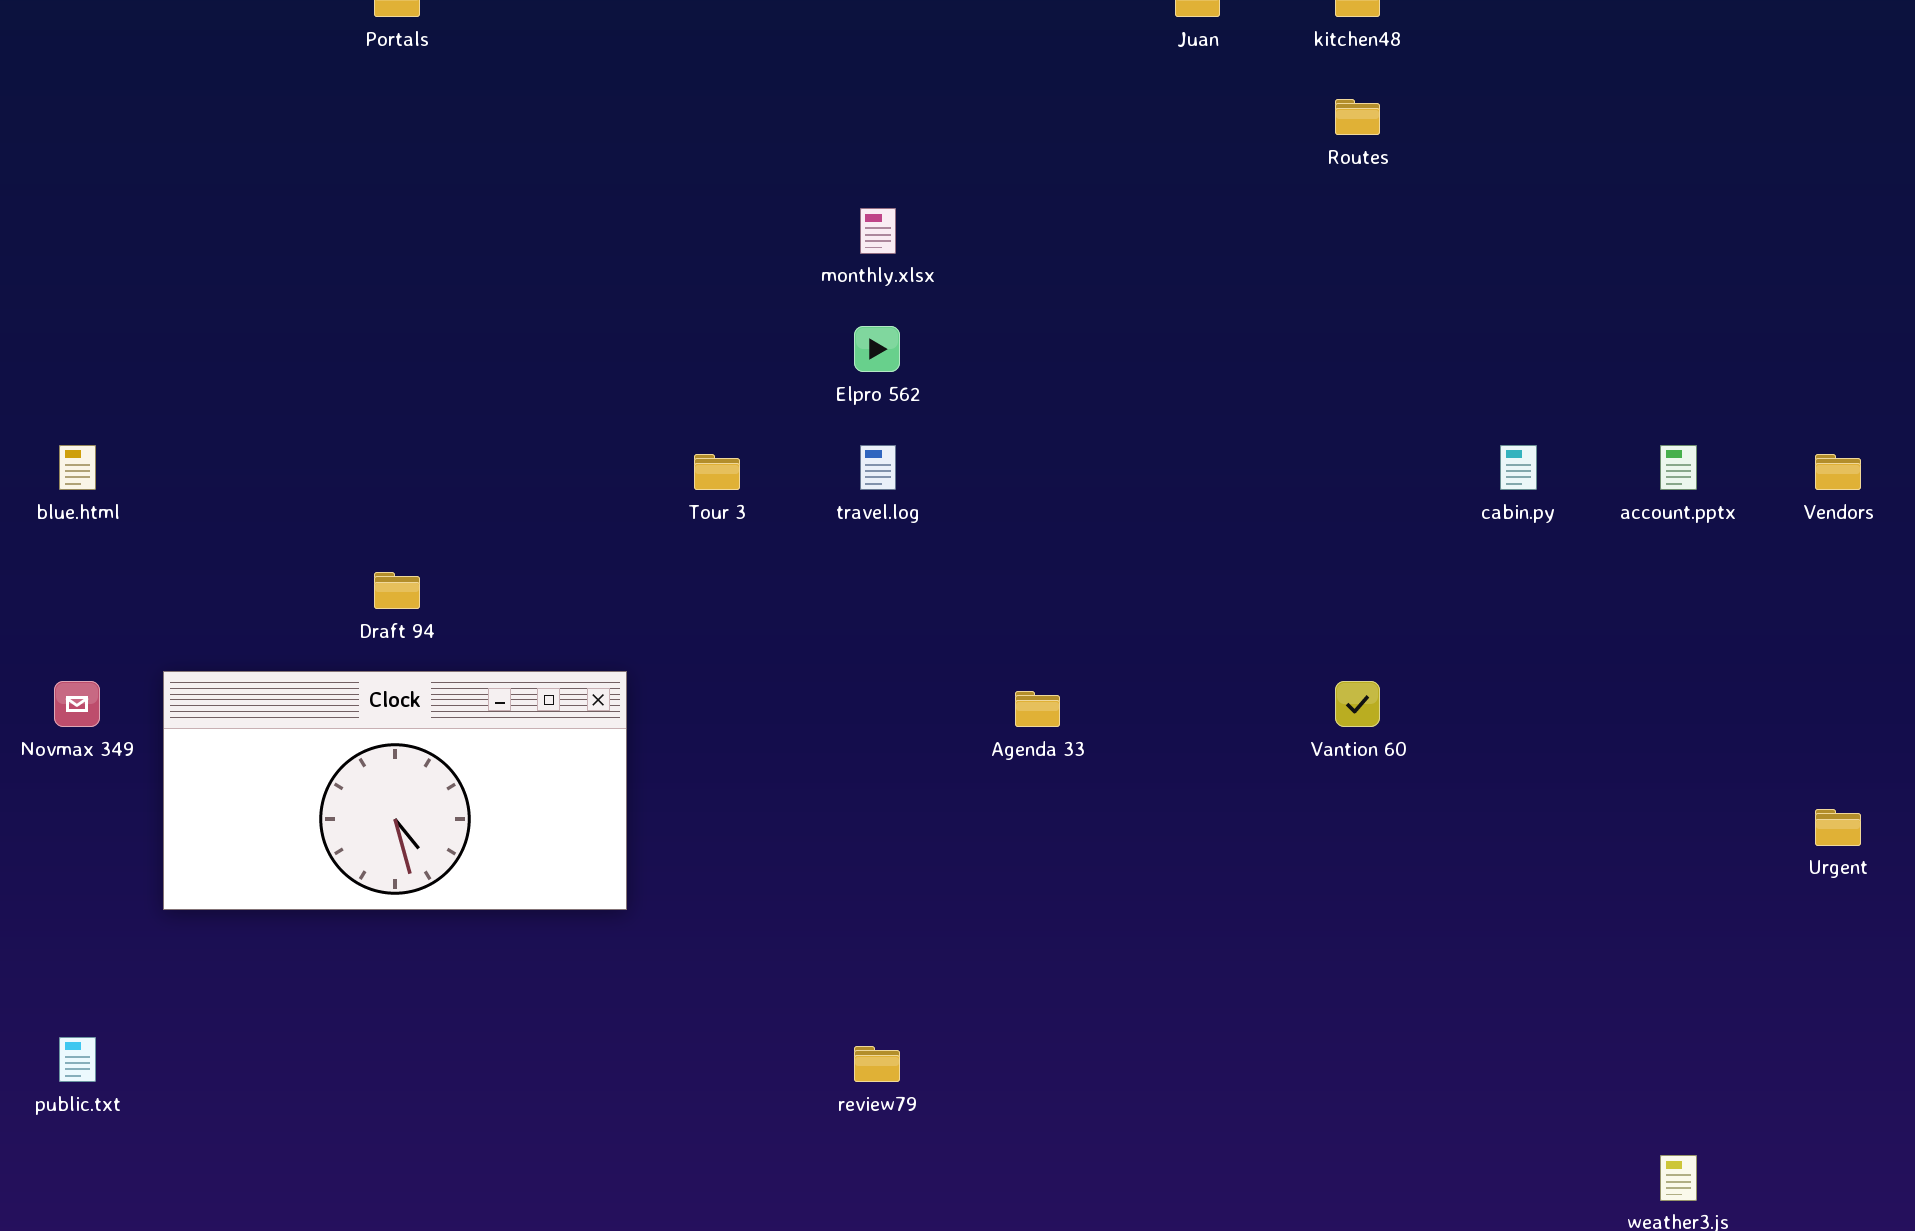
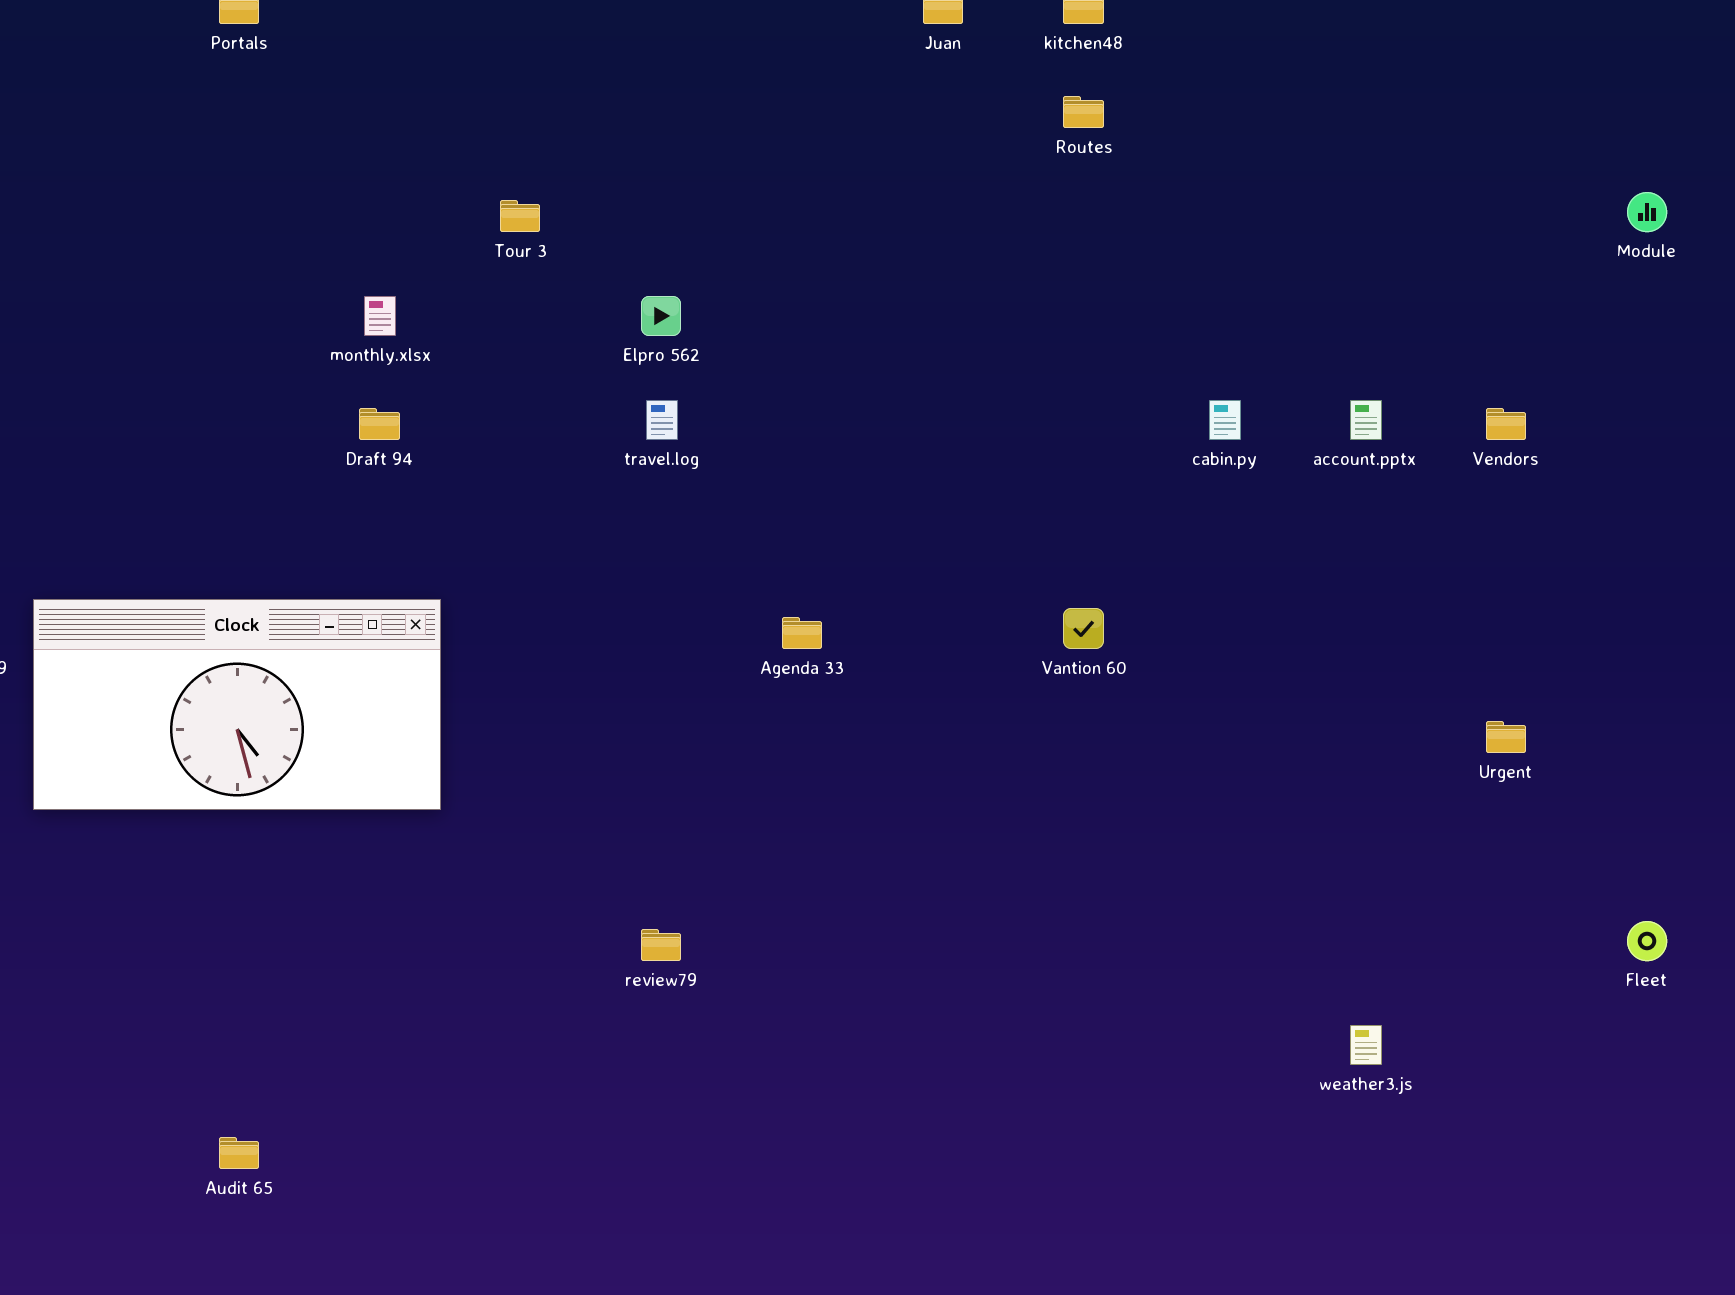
monthly.xlsx: [860,208,896,254] -> [364,296,396,336], moved
Tour 3: [694,454,740,490] -> [500,200,540,232], moved
Draft 94: [374,572,420,609] -> [359,408,400,440], moved

